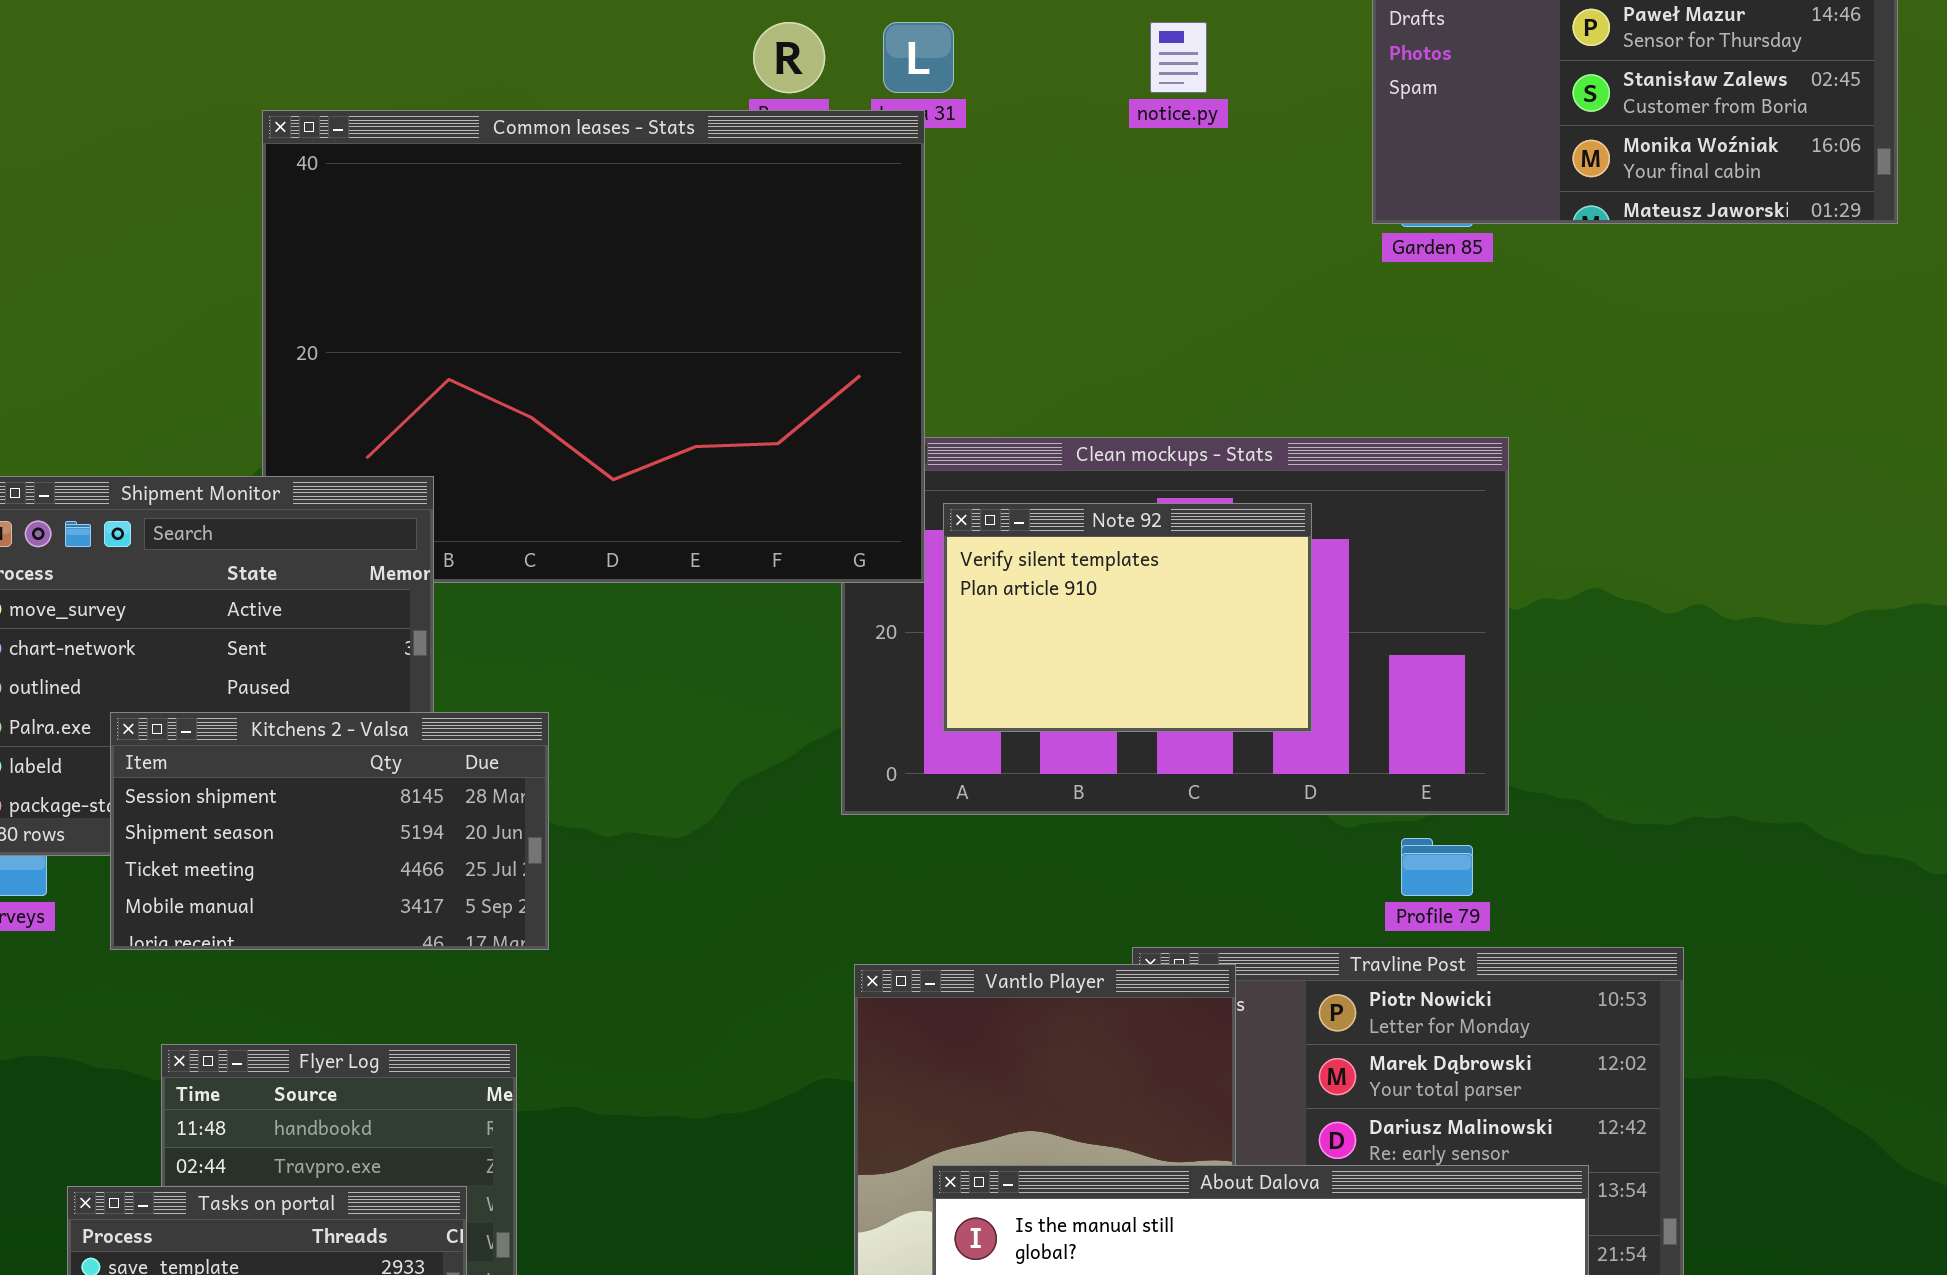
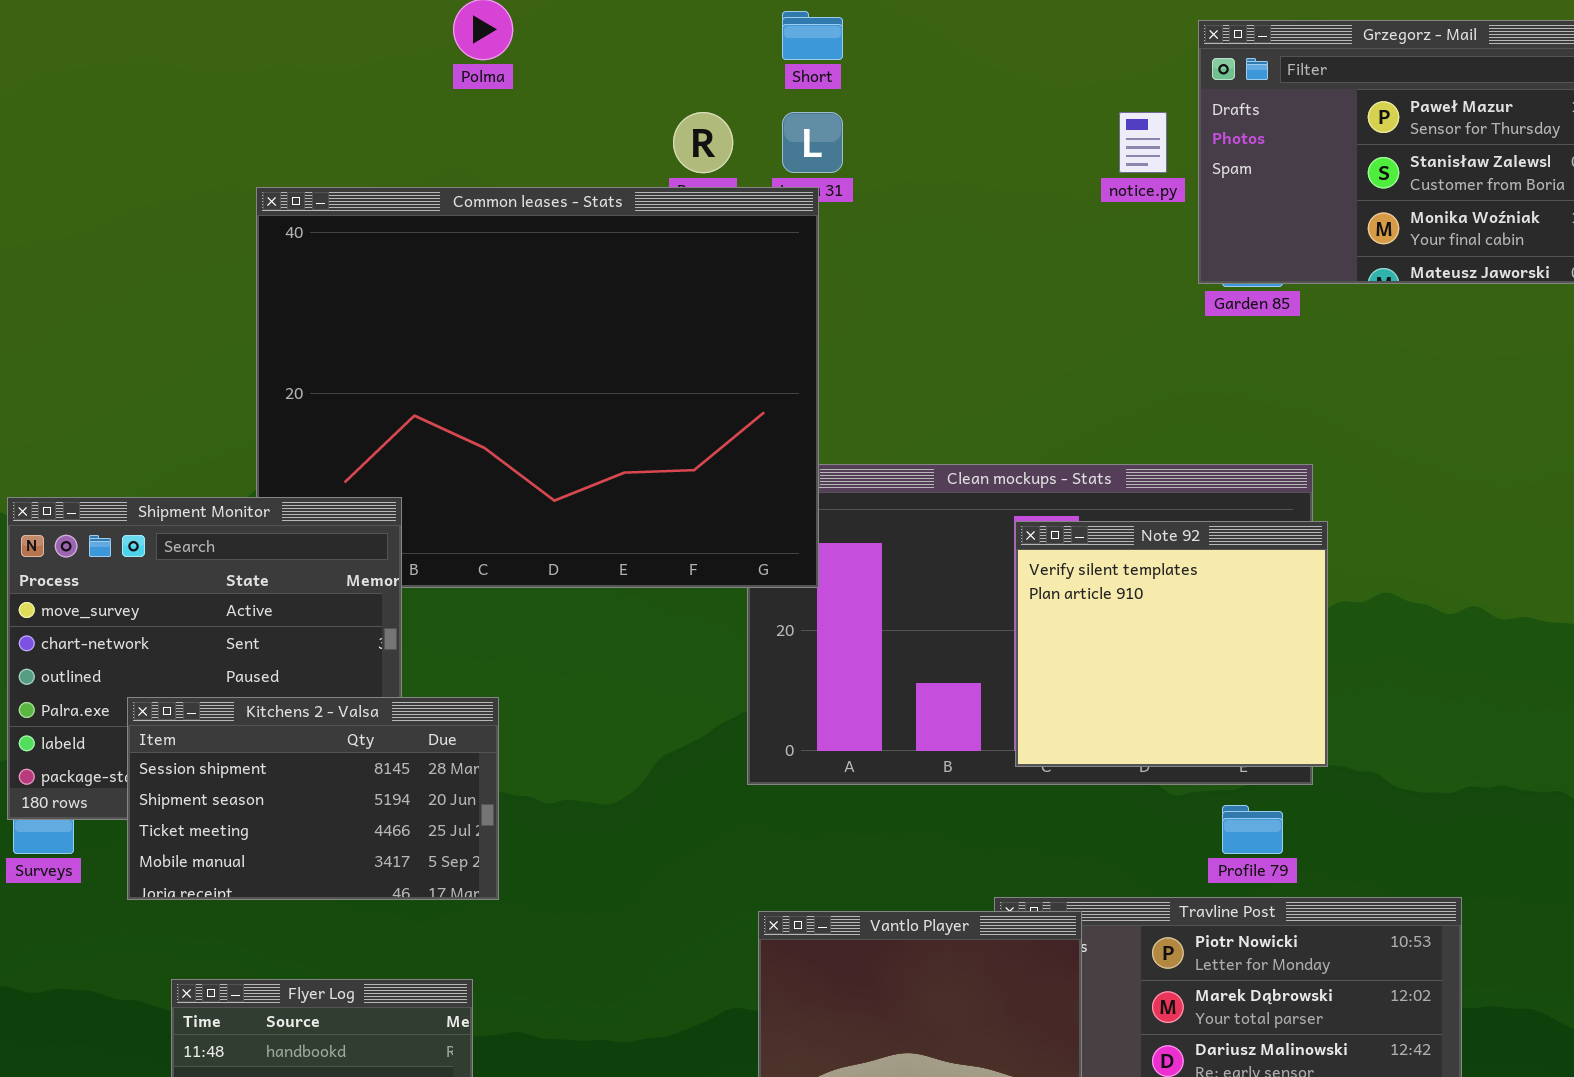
notice.py: [1150,22,1207,93] -> [1119,112,1167,173], moved
Note 92: [943,503,1312,732] -> [1015,521,1328,767], moved, resized

